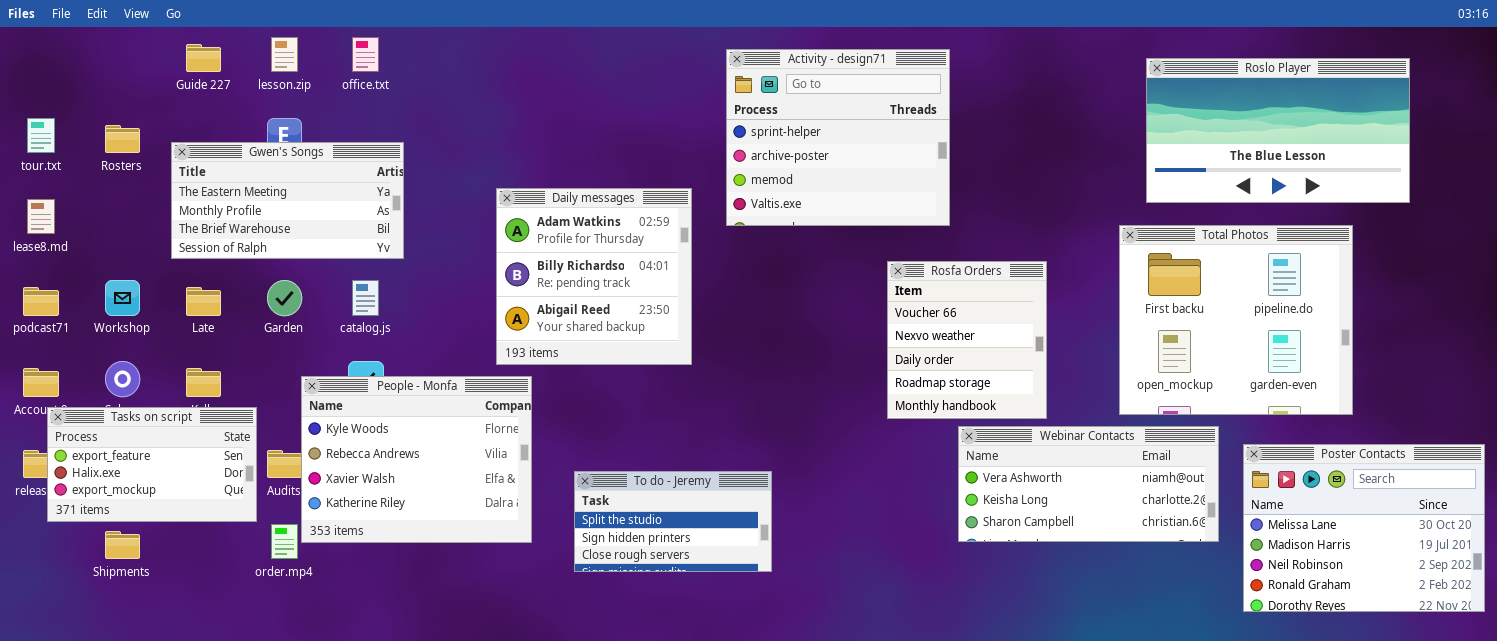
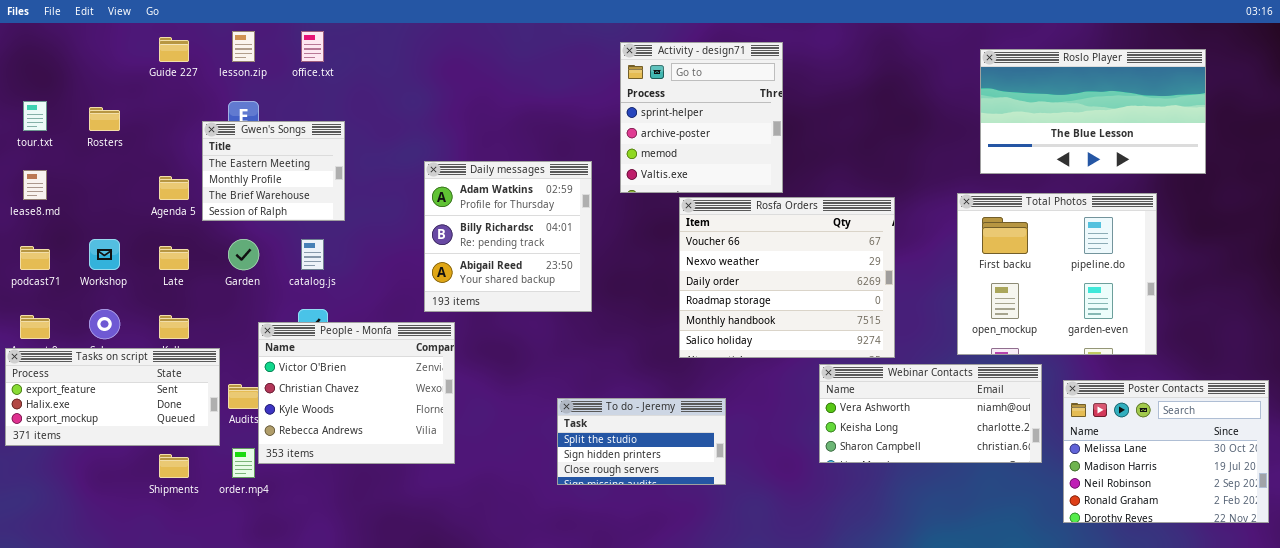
Activity - design71: [726,49,950,226] -> [620,42,783,193], resized
Gwen's Songs: [171,142,404,259] -> [202,121,345,221], resized
Rosfa Orders: [887,261,1047,419] -> [679,197,895,358], resized
People - Monfa: [301,376,532,543] -> [258,322,455,464], scrolled up 2 rows
Tasks on script: [47,407,257,522] -> [5,348,220,446], resized
To do - Jeremy: [574,471,772,572] -> [557,398,726,485], moved
Shipments: [105,531,140,559] -> [159,454,189,478], moved

